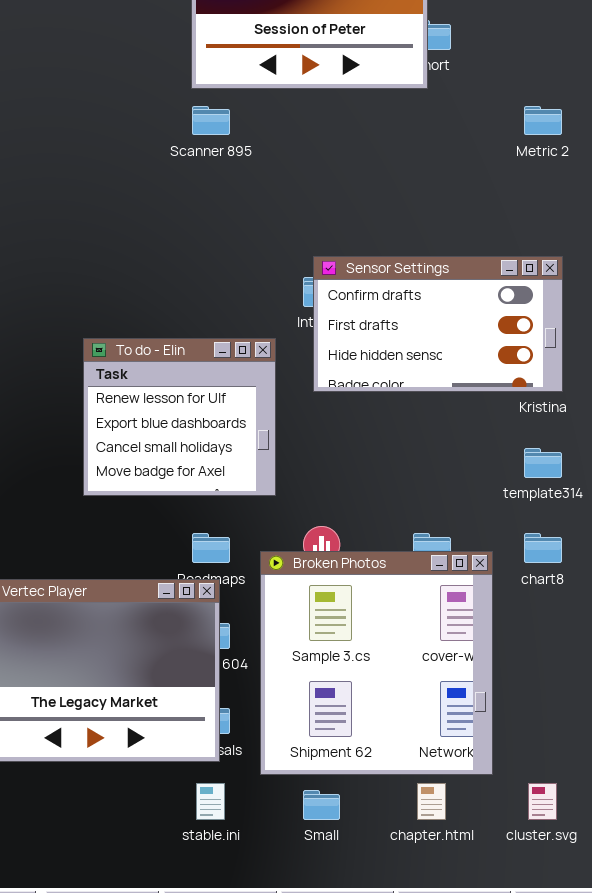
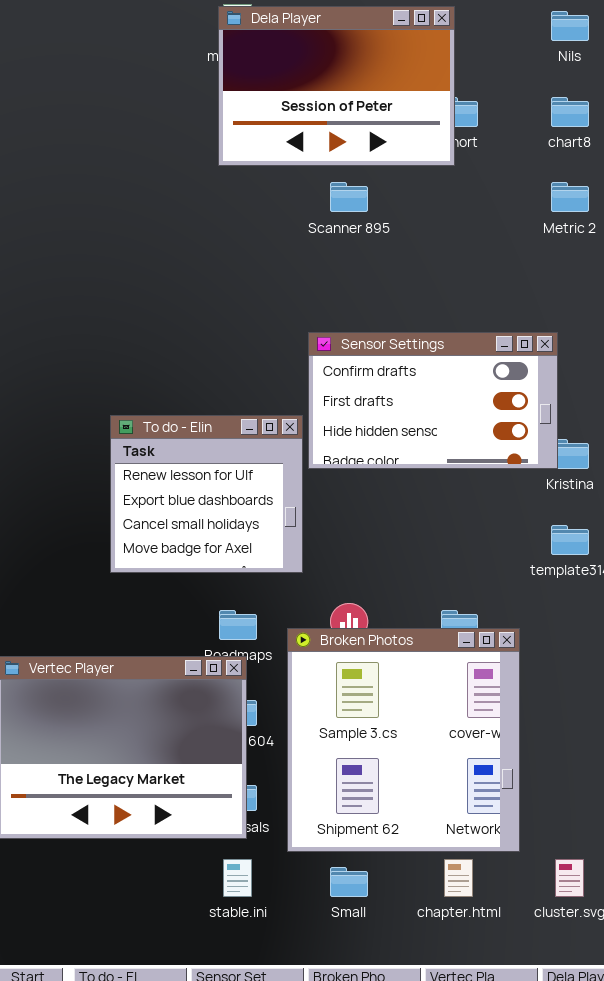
Scanner 895: [192,106,230,135] -> [330,182,368,212], moved
Sensor Settings: [313,256,563,392] -> [308,332,558,469], moved
chart8: [524,533,562,563] -> [551,97,589,127], moved

